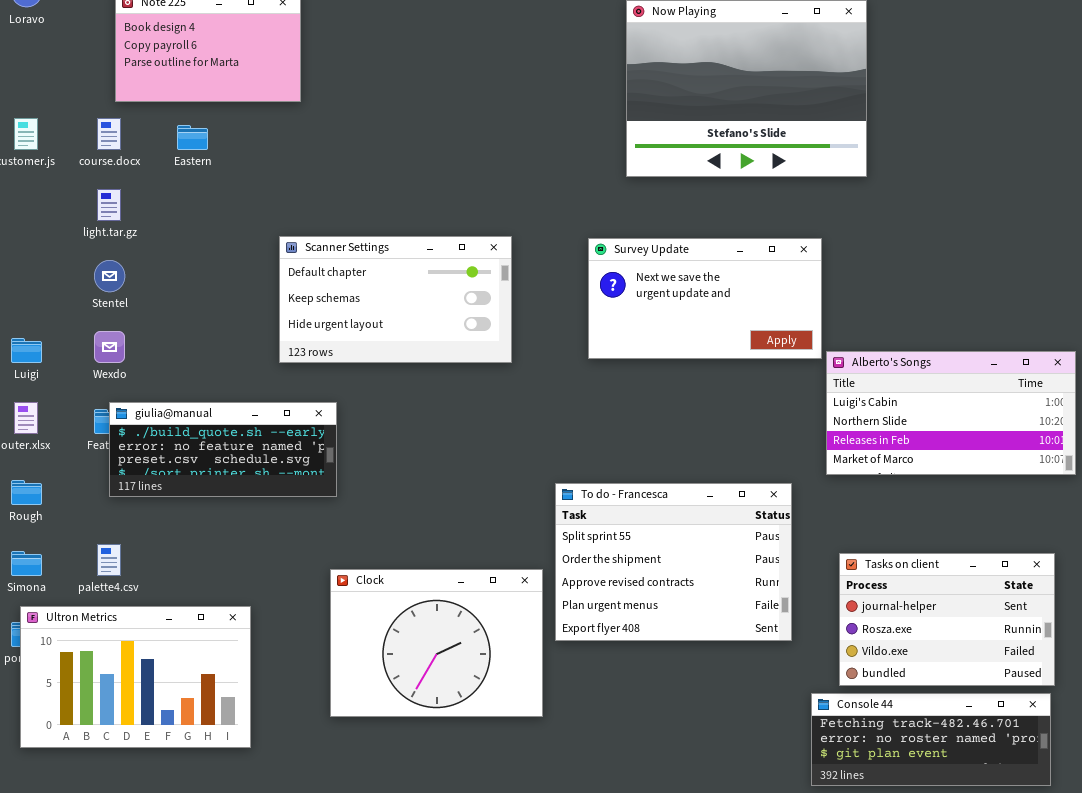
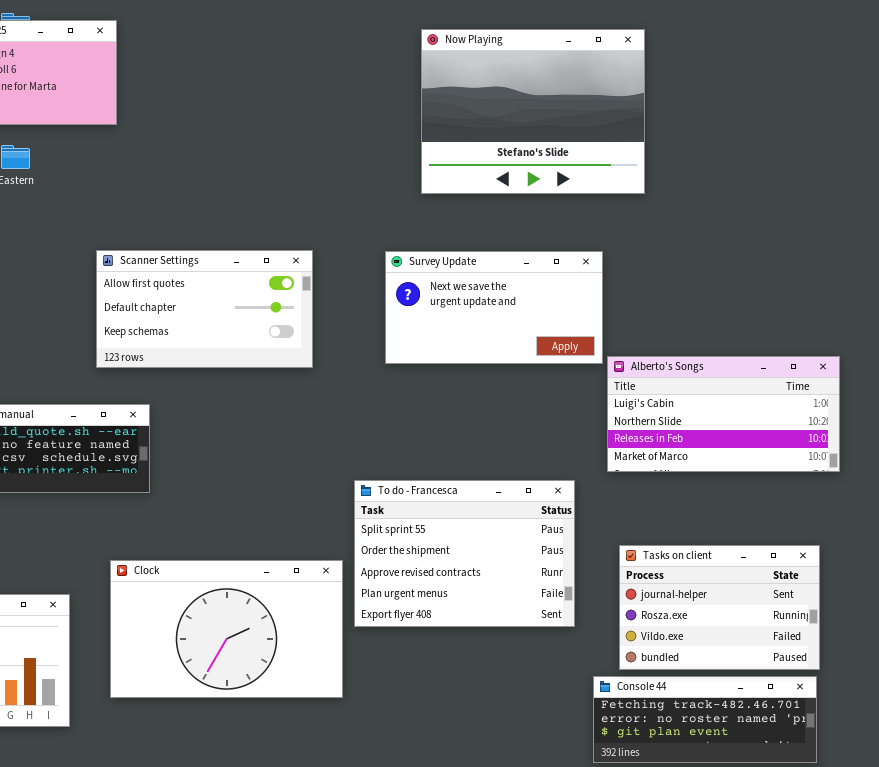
Scanner Settings: [279,236,512,363] -> [96,250,313,368], scrolled up 1 row
Clock: [330,569,543,717] -> [110,560,343,698], resized

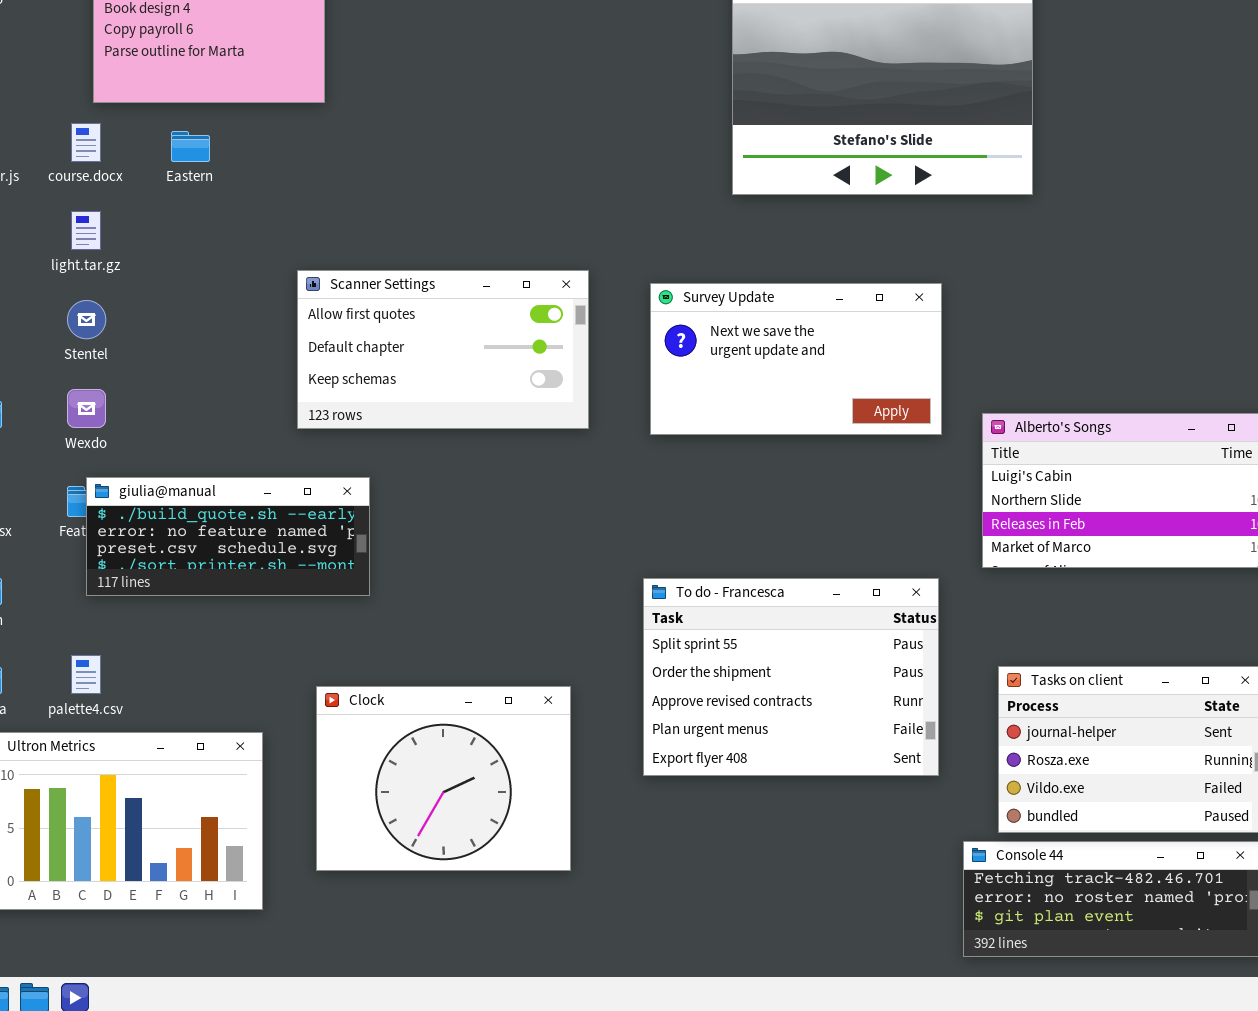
Survey Update: [385,251,603,364] -> [650,283,942,435], moved
Clock: [110,560,343,698] -> [316,686,571,871], resized

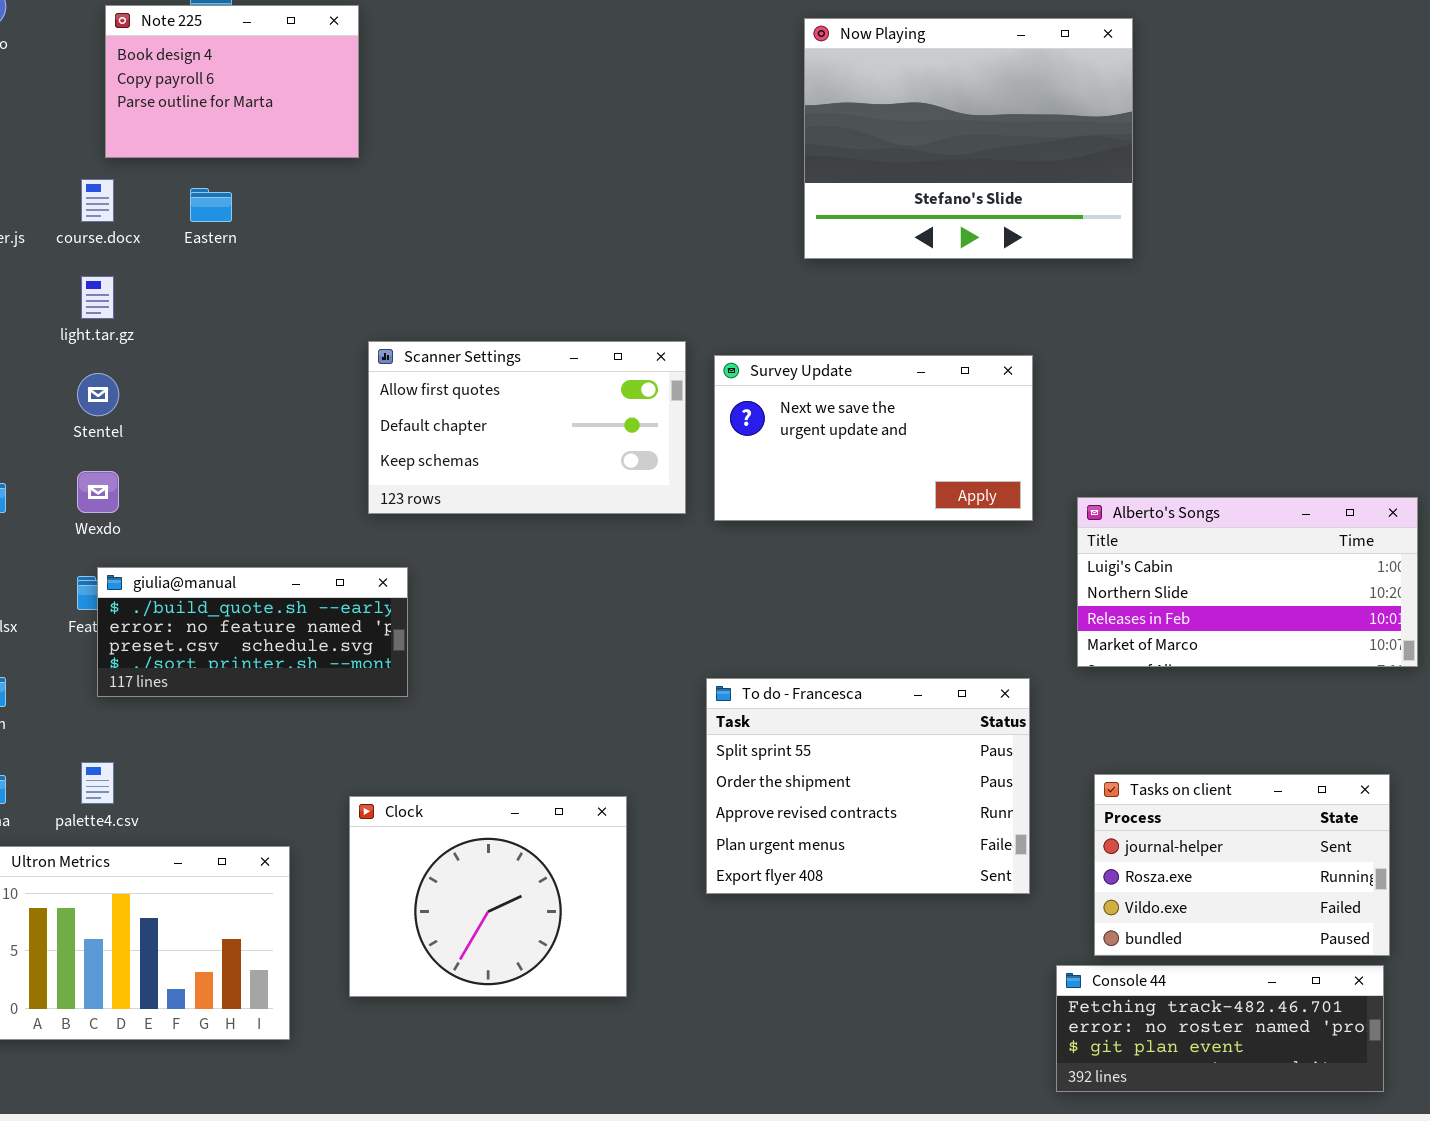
Scanner Settings: [297,270,589,429] -> [368,341,686,514], moved

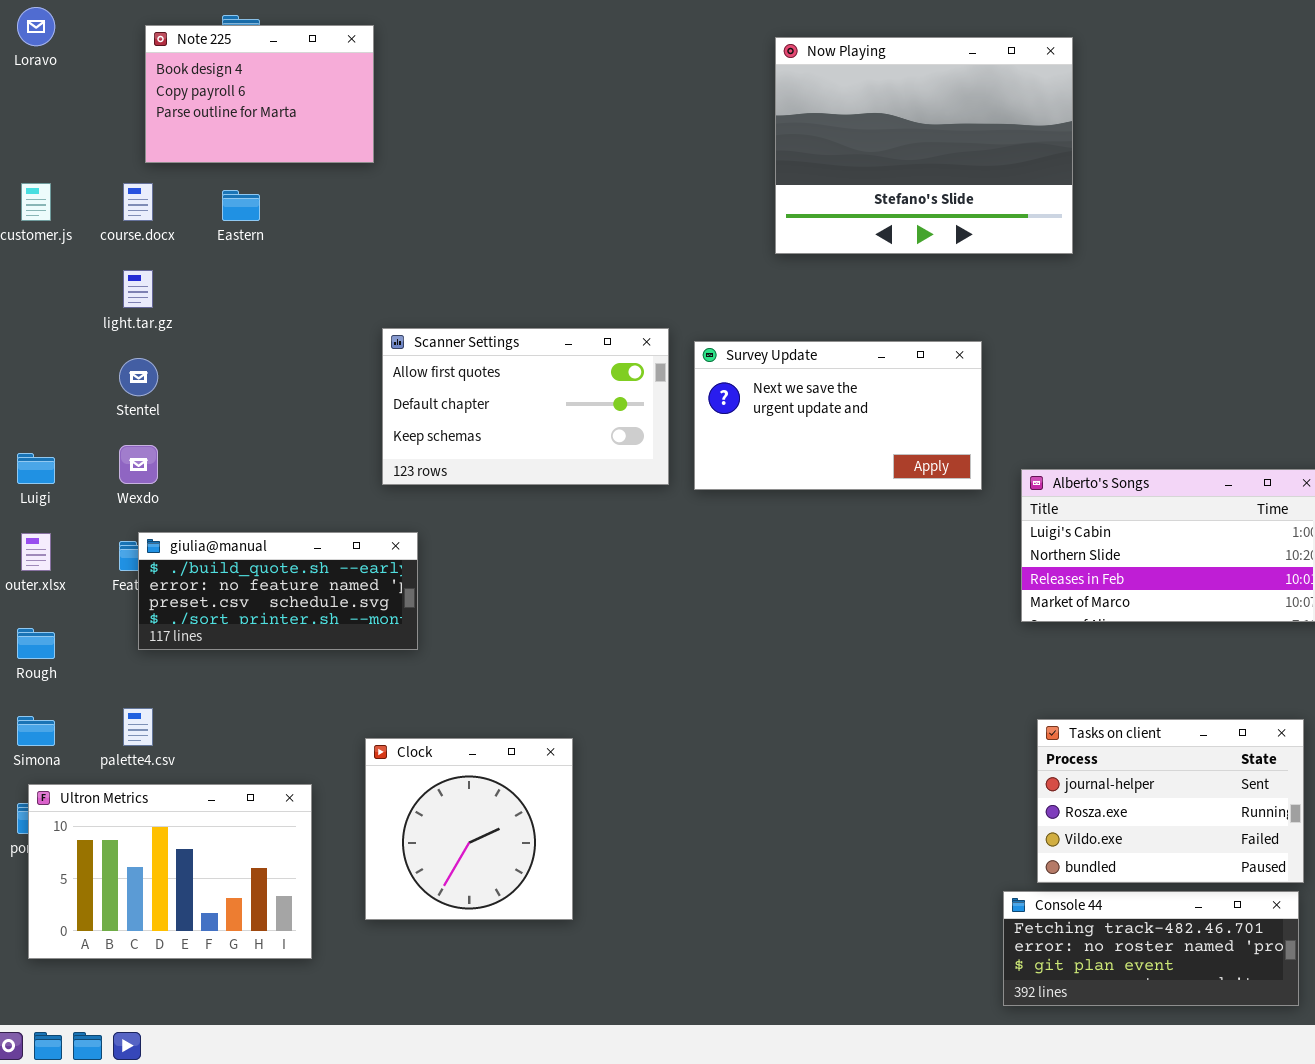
To do - Francesca: [706,678,1030,894] -> none, closed
Clock: [349,796,627,997] -> [365,738,573,920], resized

